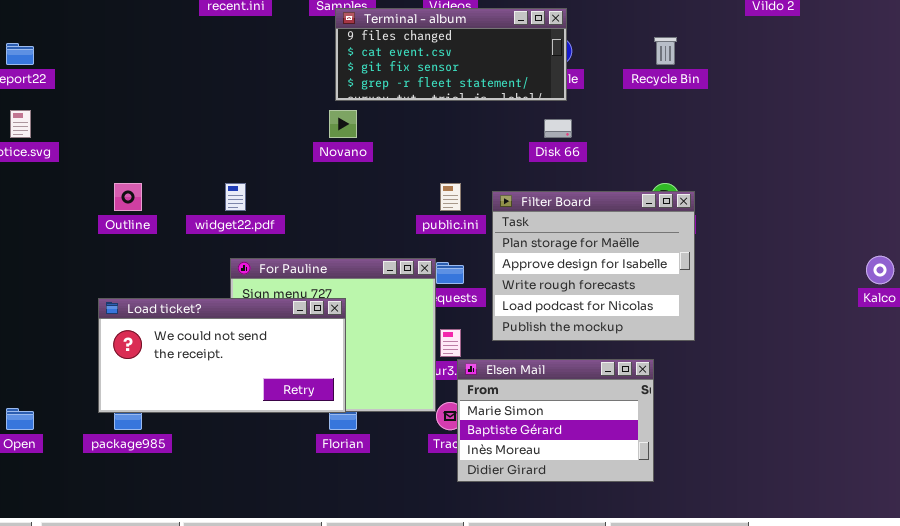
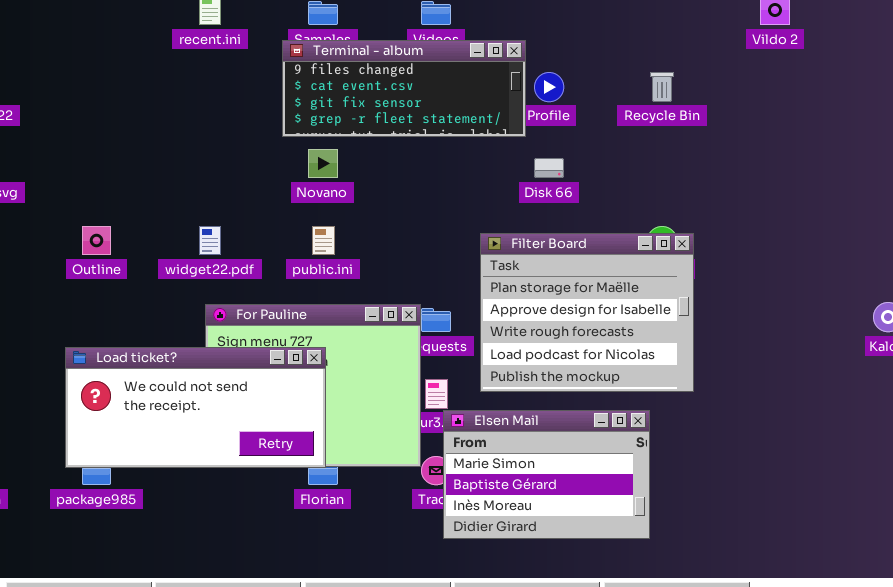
Terminal - album: [335,8,567,101] -> [282,40,526,137], moved
public.ini: [440,183,461,211] -> [312,226,335,255], moved

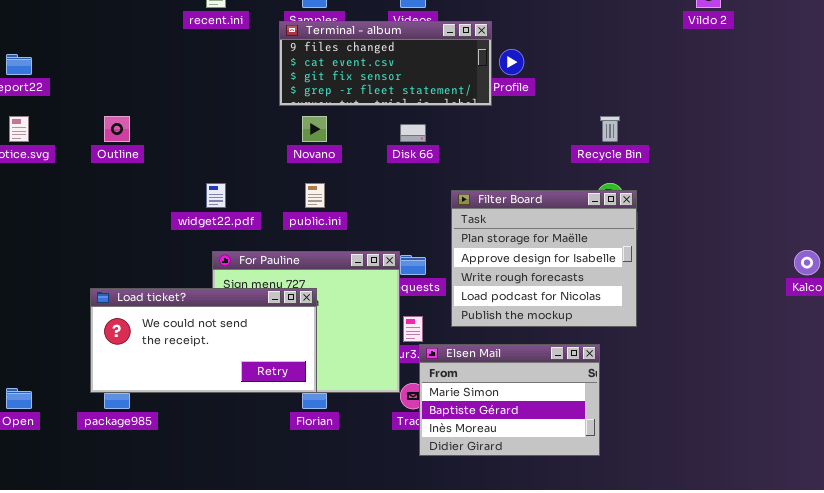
Recycle Bin: [650,72,674,102] -> [600,116,620,142], moved
Disk 66: [534,158,564,178] -> [400,124,426,142], moved
Outline: [82,226,111,255] -> [104,116,130,142], moved

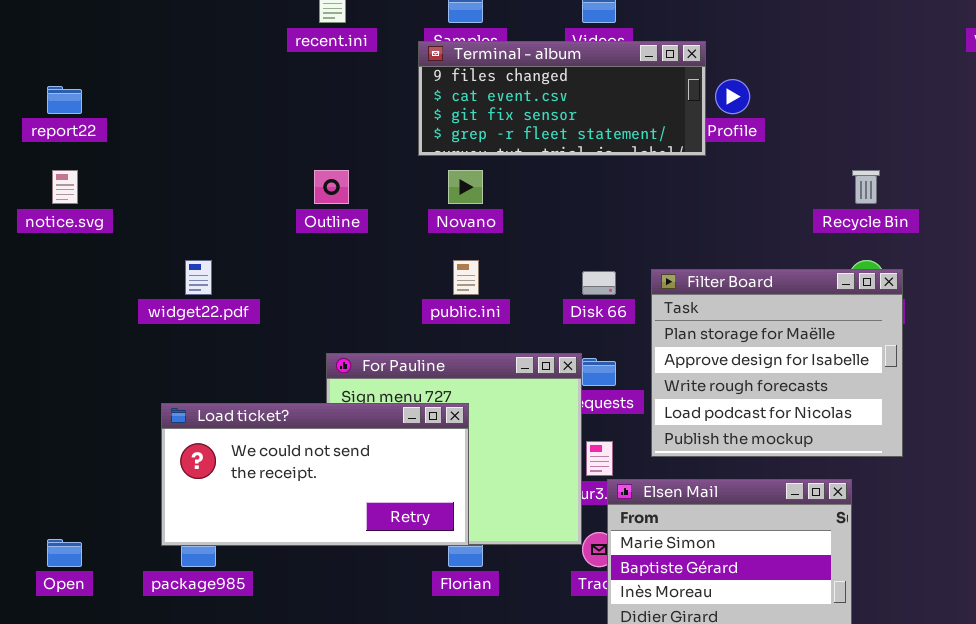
Outline: [104,116,130,142] -> [314,170,349,204], moved
Disk 66: [400,124,426,142] -> [582,271,616,295], moved
widget22.pdf: [206,183,226,208] -> [185,260,212,295], moved

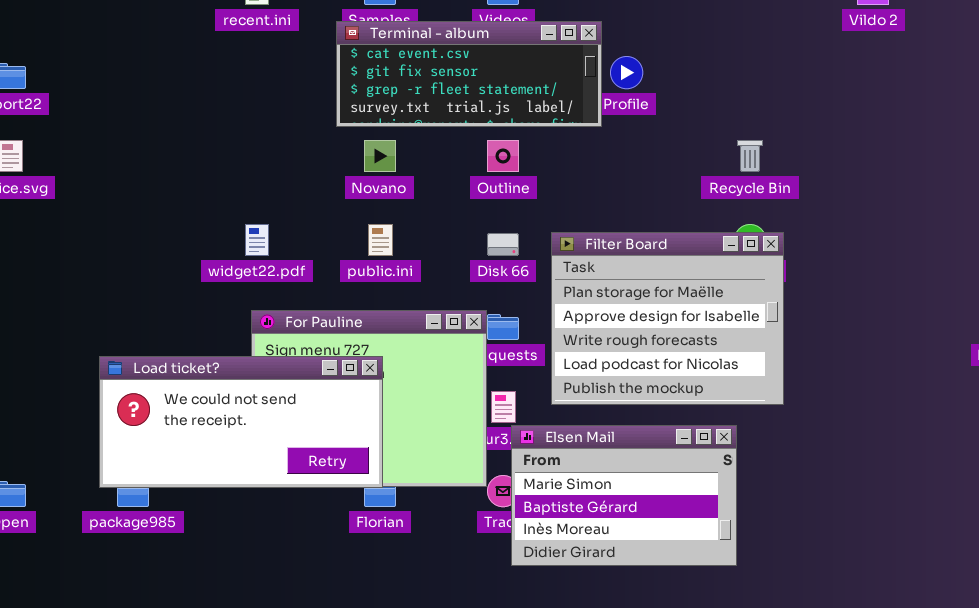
Terminal - album: [418,41,706,156] -> [336,21,602,127], scrolled down 1 row
Outline: [314,170,349,204] -> [487,140,519,172], moved
widget22.pdf: [185,260,212,295] -> [245,224,269,256], moved

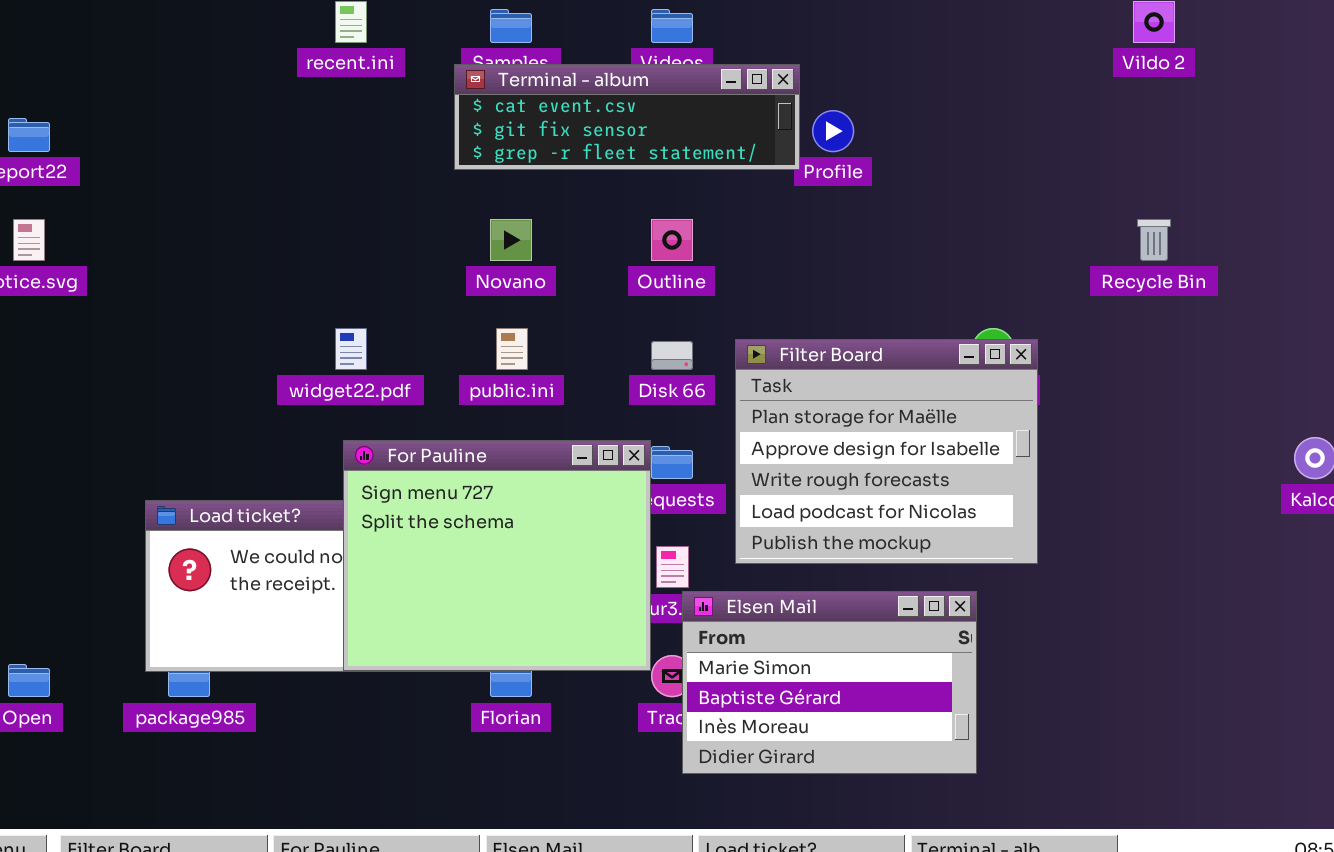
Terminal - album: [336,21,602,127] -> [454,64,800,170], resized
Recycle Bin: [737,140,763,172] -> [1137,219,1171,261], moved
For Pauline: [251,310,487,487] -> [343,440,651,671], raised

